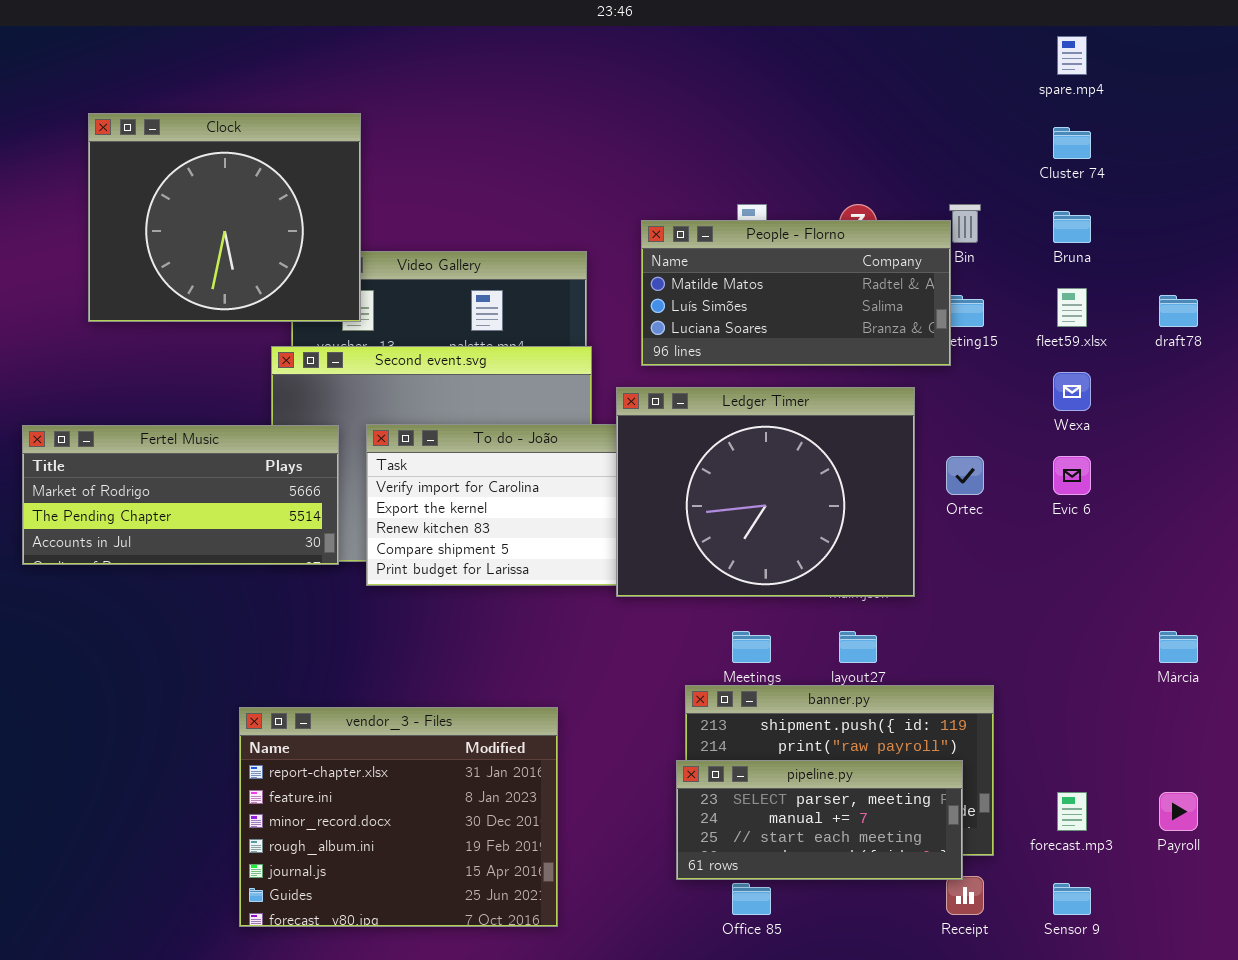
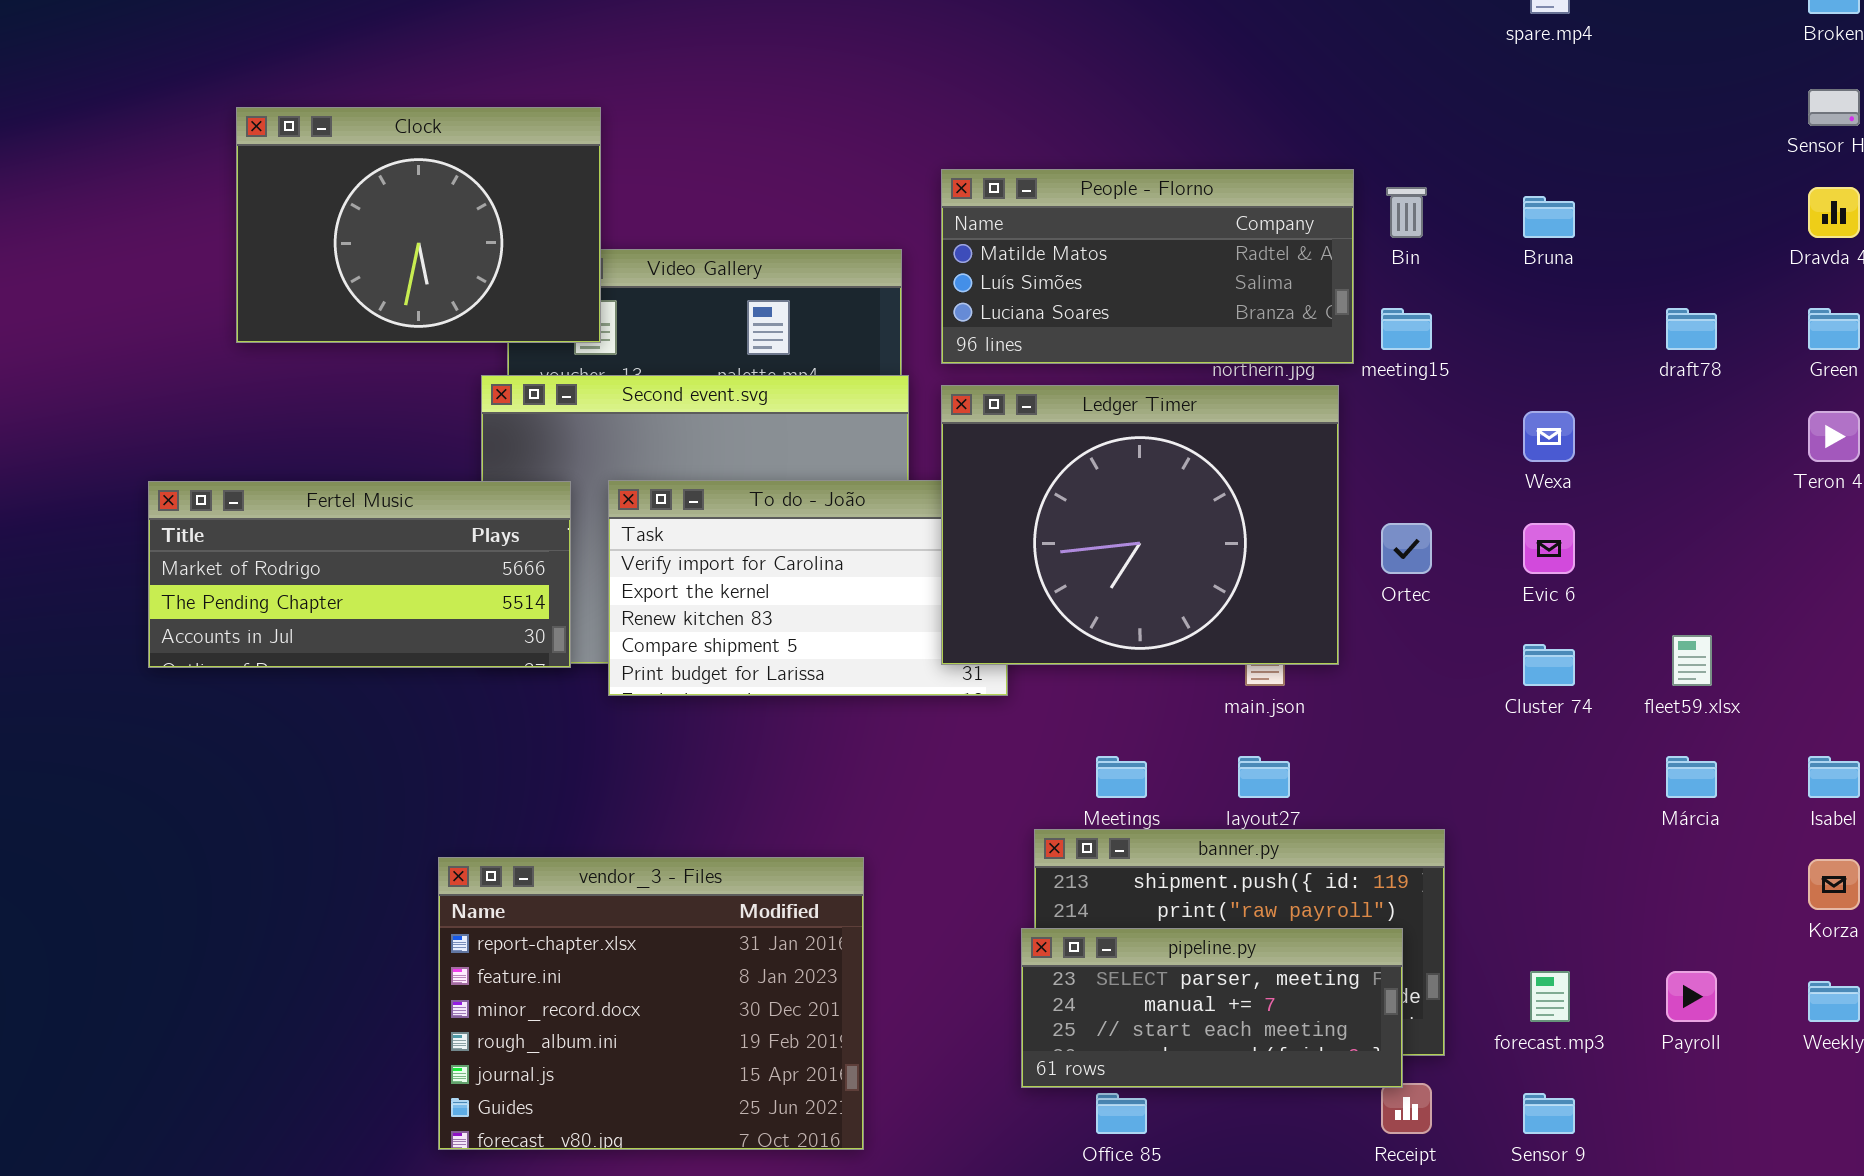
Clock: [88,113,361,322] -> [236,107,601,343], resized
Cluster 74: [1053,127,1091,159] -> [1523,644,1575,686], moved
People - Florno: [641,220,951,366] -> [941,169,1354,364], moved
fleet59.xlsx: [1057,288,1087,327] -> [1672,635,1712,686], moved
Ledger Timer: [616,387,915,597] -> [941,385,1339,665], moved

